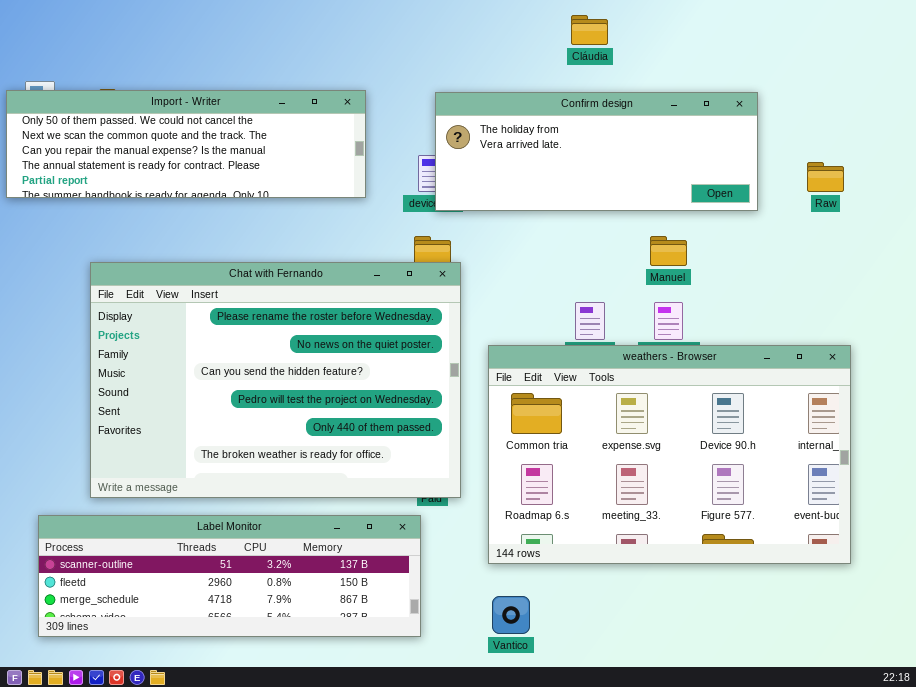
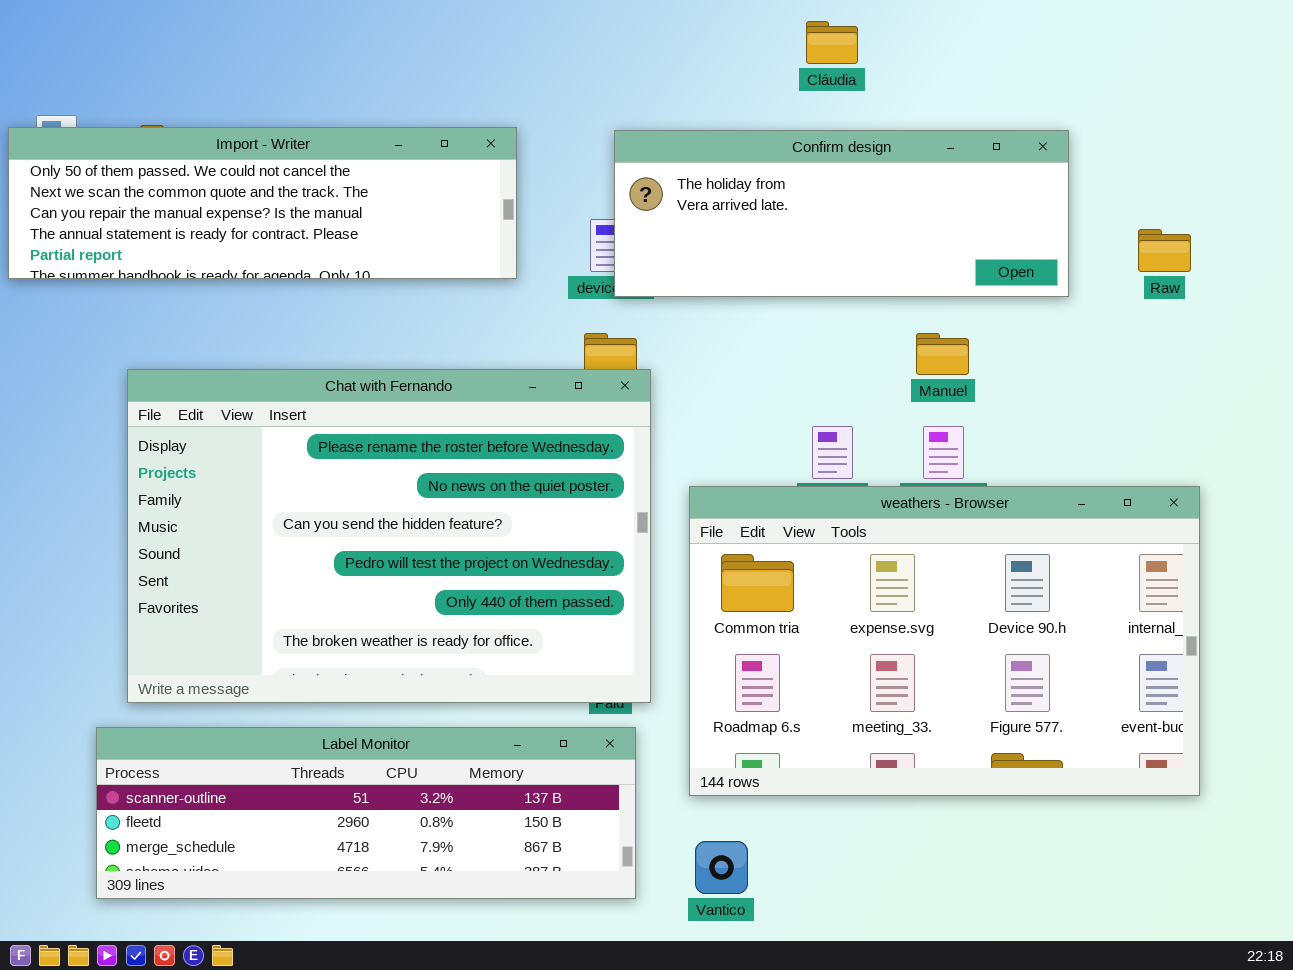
Label Monitor: [38,515,421,637] -> [96,727,636,899], moved

